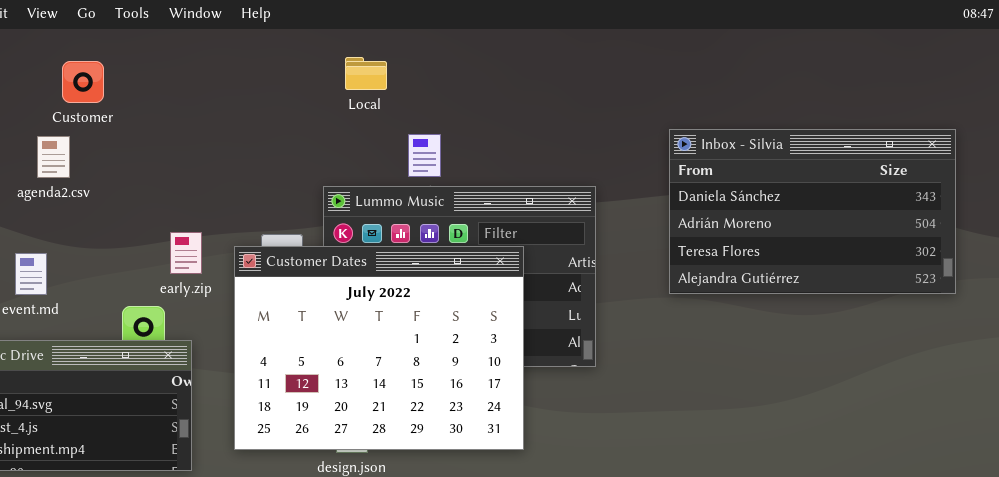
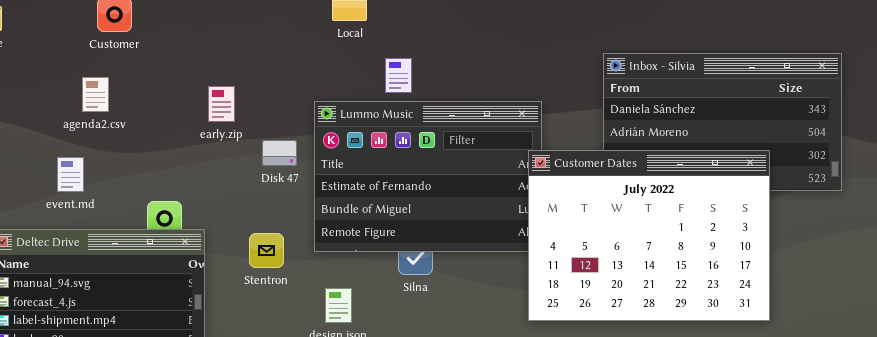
agenda2.csv: [37,136,70,178] -> [82,77,109,112], moved
early.zip: [170,232,202,274] -> [208,86,235,122], moved
Customer Dates: [234,246,524,450] -> [528,150,770,321], moved

